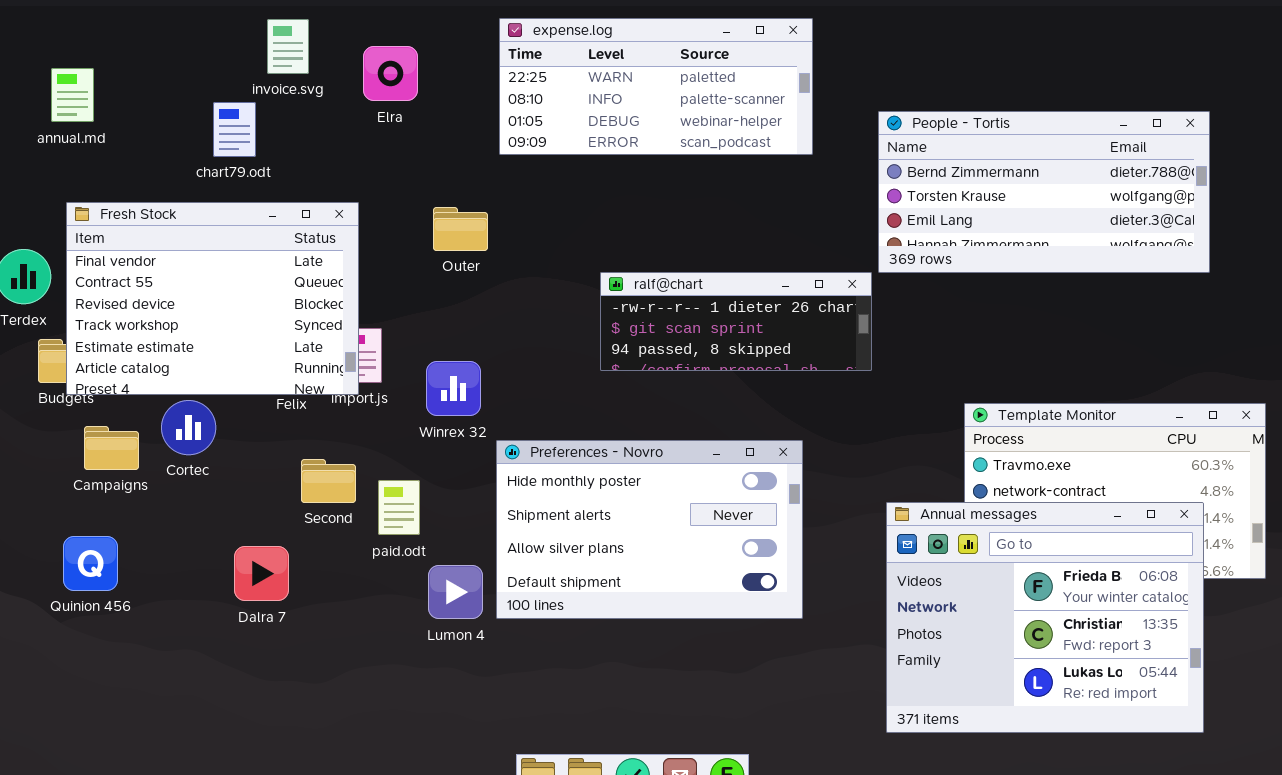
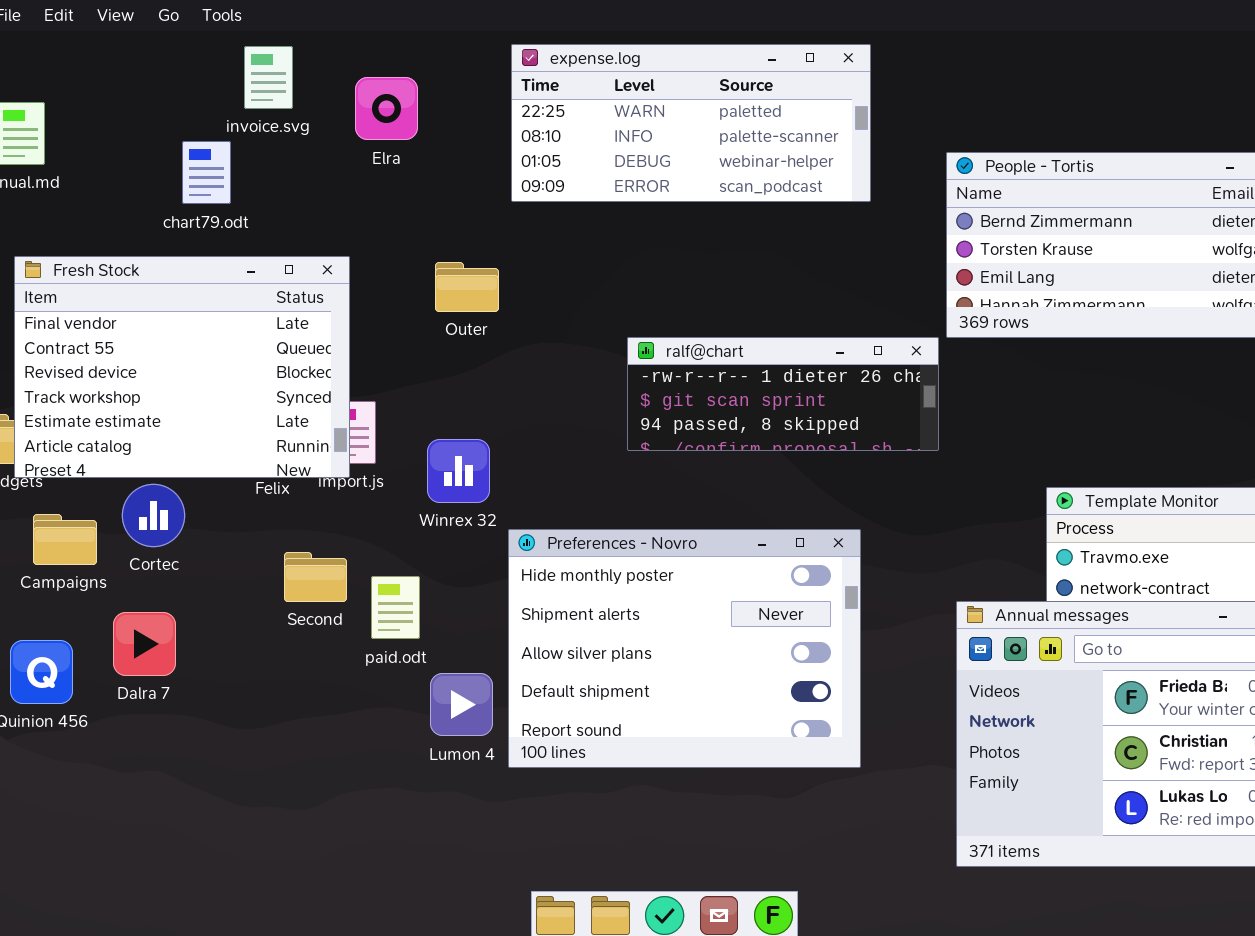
Preferences - Novro: [496,440,803,619] -> [508,529,861,768], resized
Dalra 7: [234,546,289,601] -> [113,612,176,676], moved

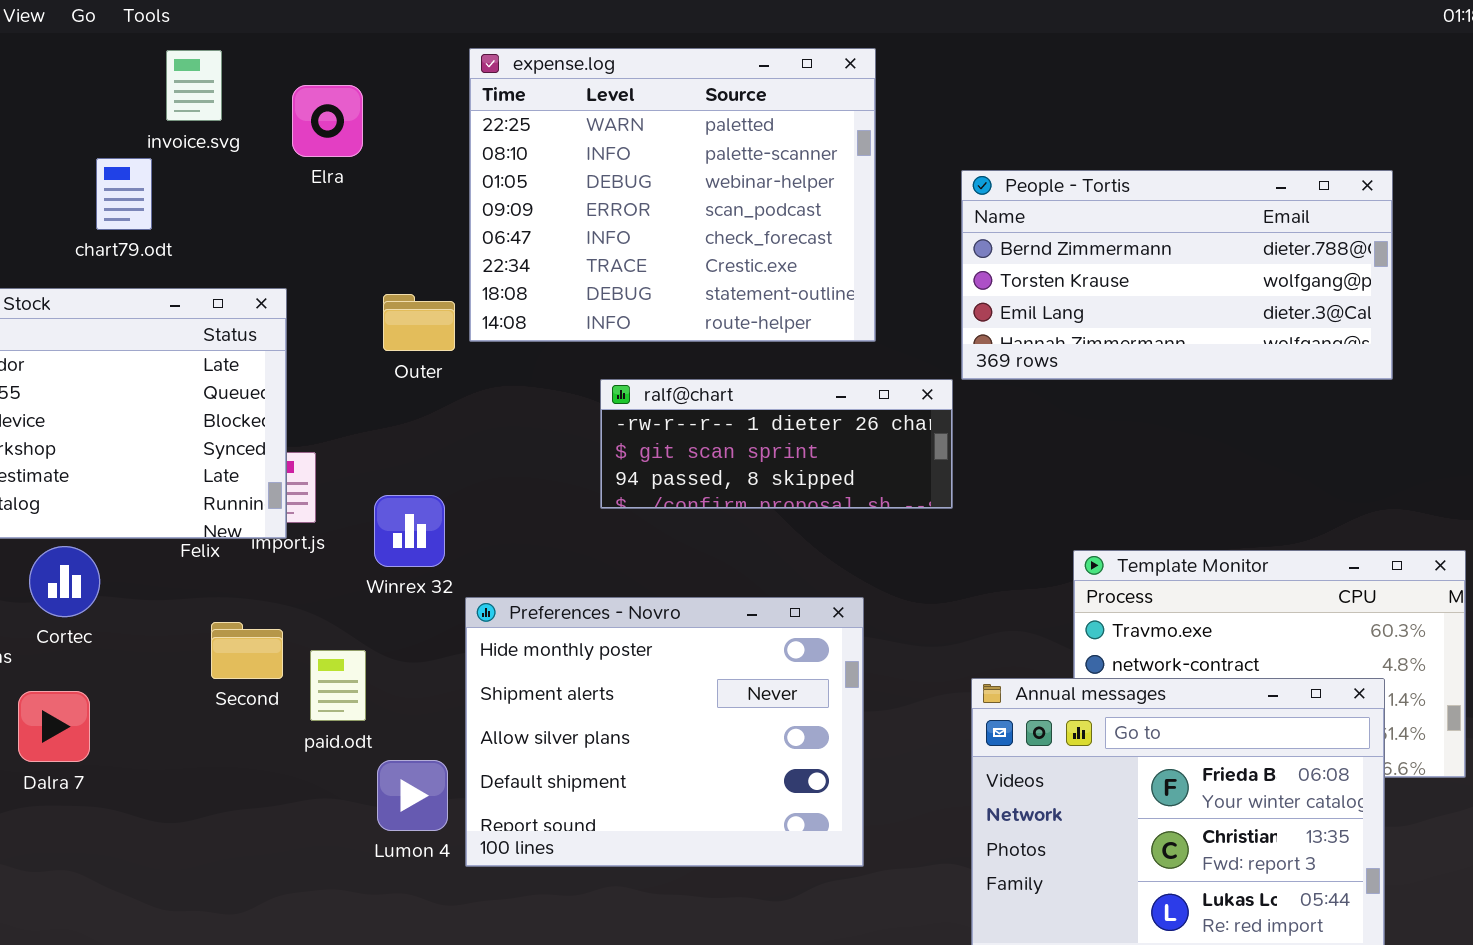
expense.log: [511,44,871,202] -> [469,48,876,342], resized

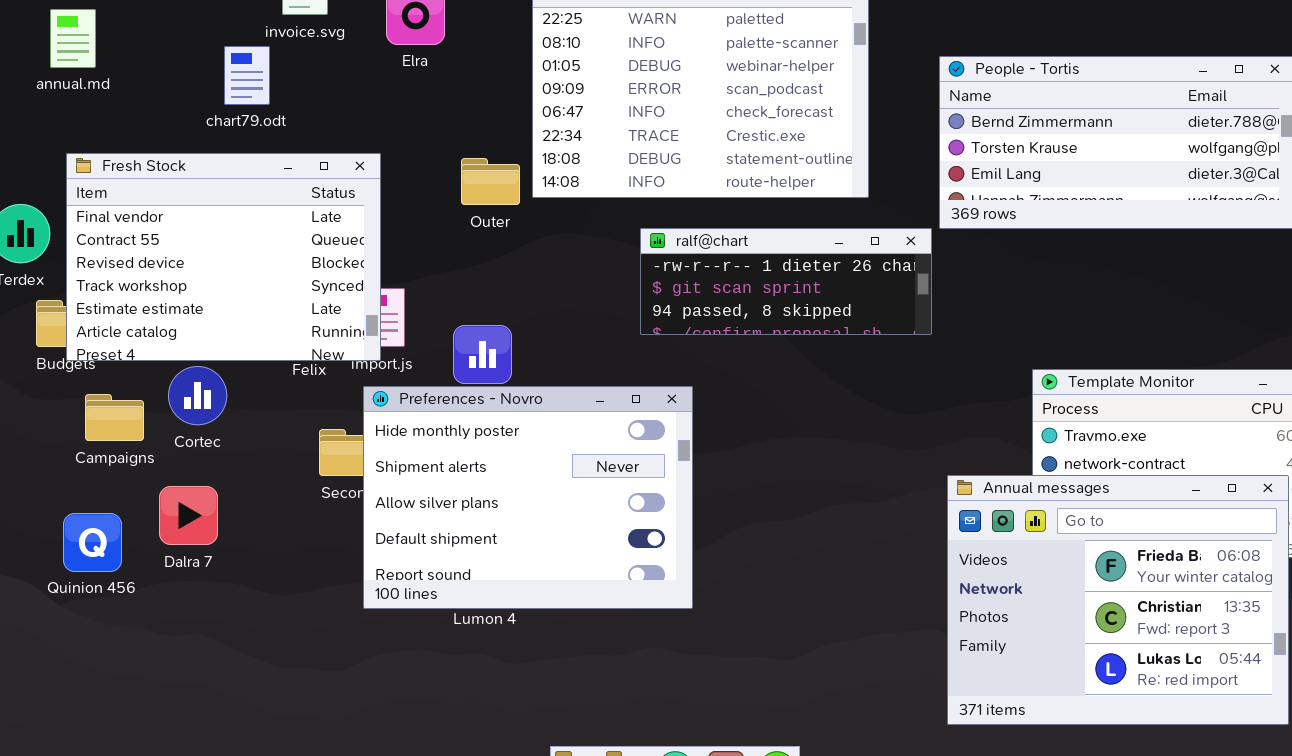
Preferences - Novro: [465,597,864,867] -> [363,386,693,609], moved

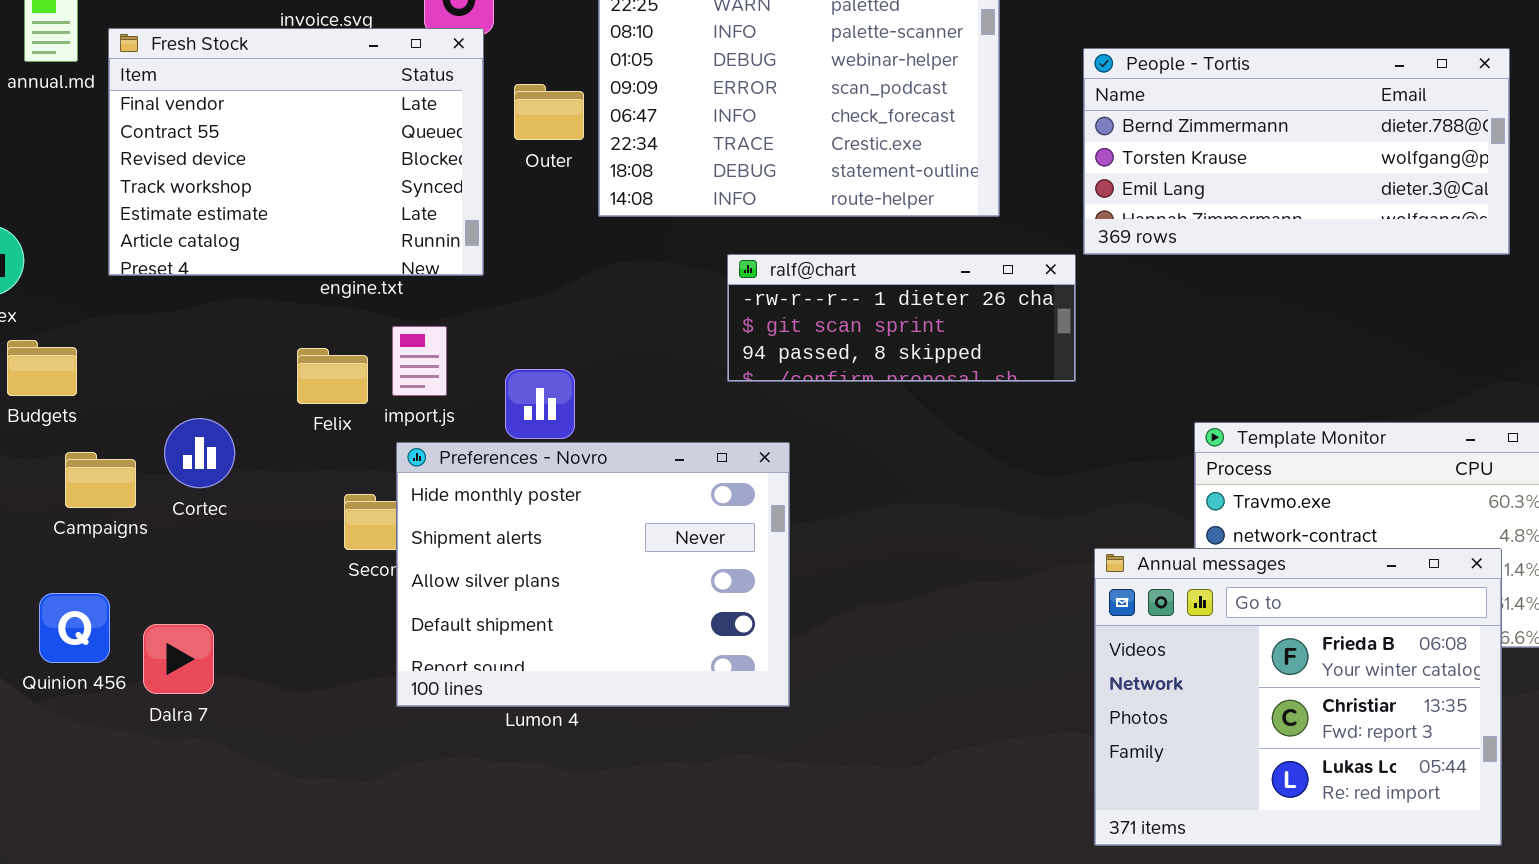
Fresh Stock: [66,153,381,361] -> [108,28,484,276], moved
Outer: [461,158,520,205] -> [514,84,584,140], moved
Dalra 7: [159,486,218,545] -> [143,624,214,694], moved

